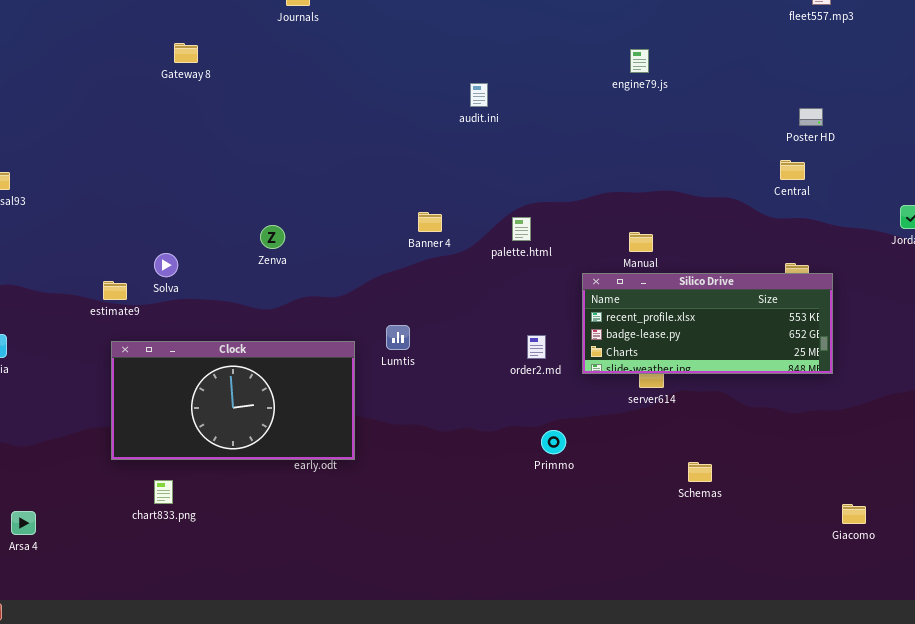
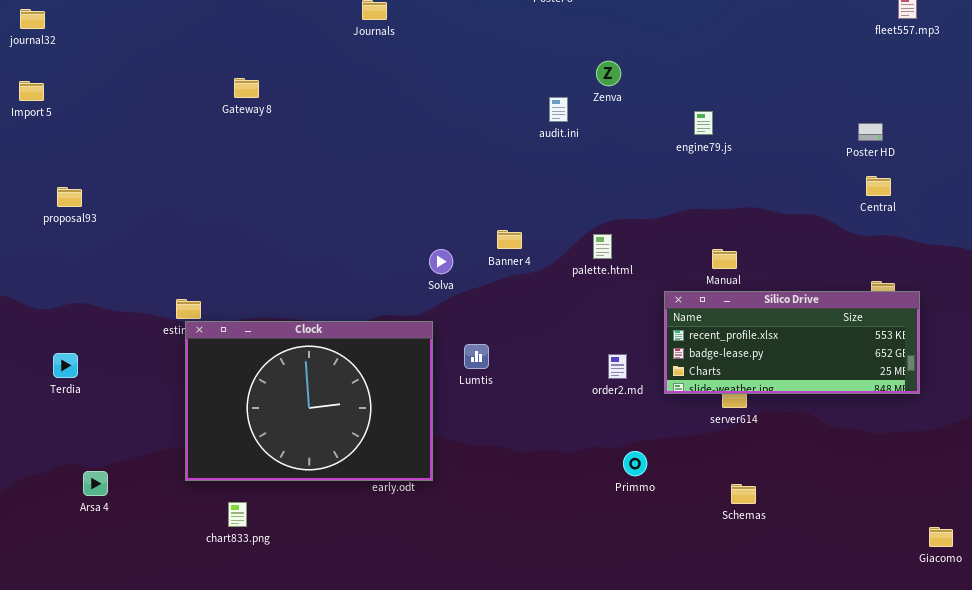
Gateway 8: [174,43,198,63] -> [234,78,259,98], moved
engine79.js: [630,49,649,73] -> [694,111,713,135], moved
Poster HD: [799,108,823,126] -> [858,123,883,141], moved
Zenva: [260,225,285,249] -> [596,61,621,86], moved
Solva: [154,253,178,277] -> [429,249,453,274], moved
Clock: [111,341,355,460] -> [185,321,433,481], resized
Schemas: [688,462,712,482] -> [731,484,756,504], moved
Arsa 4: [11,511,36,535] -> [83,471,108,496], moved

